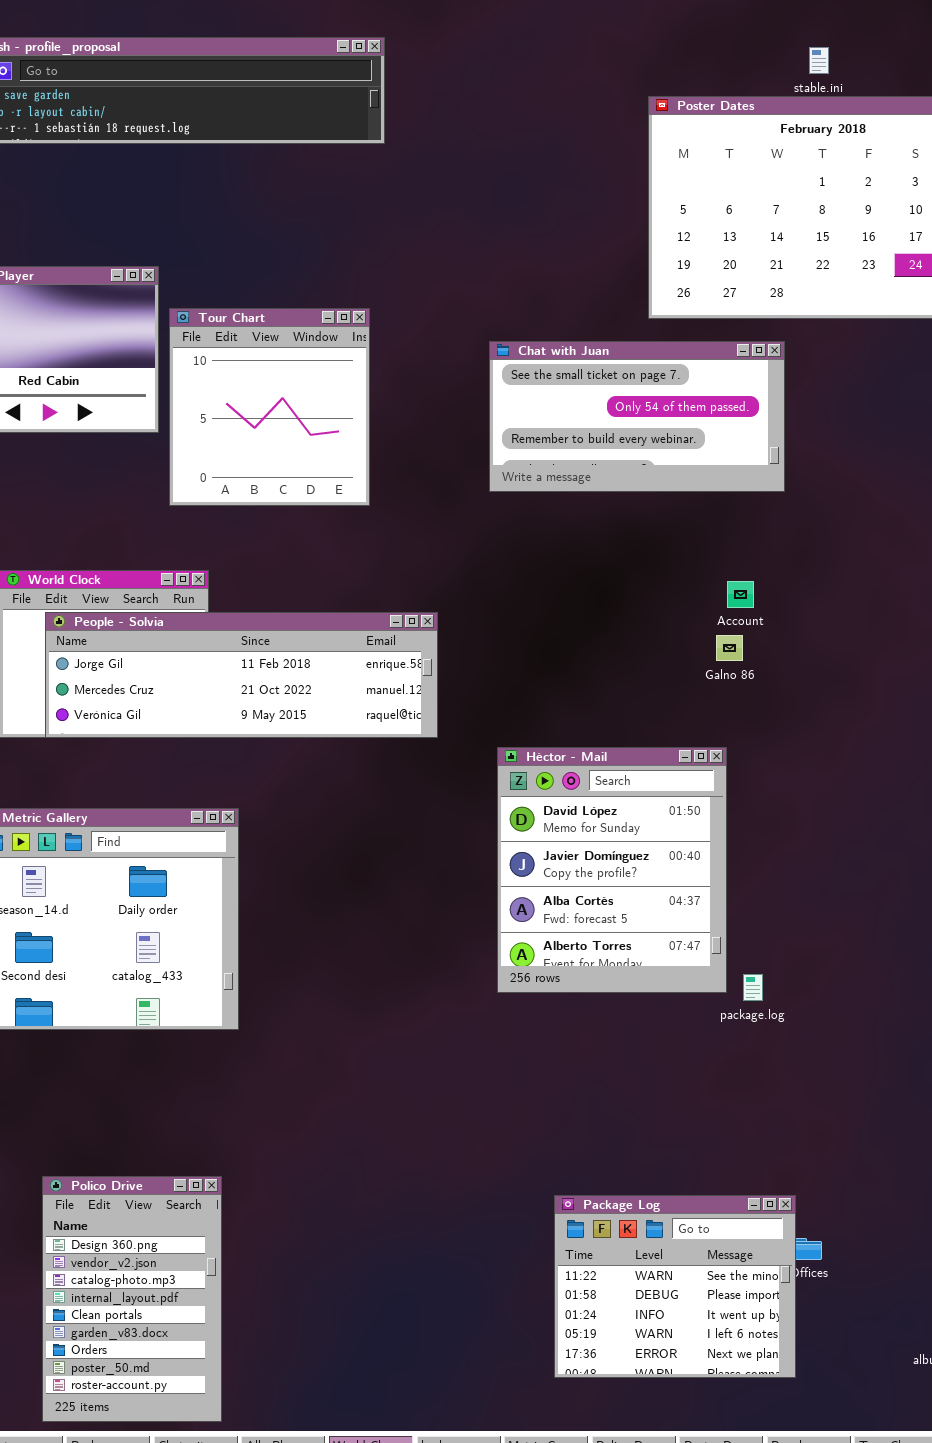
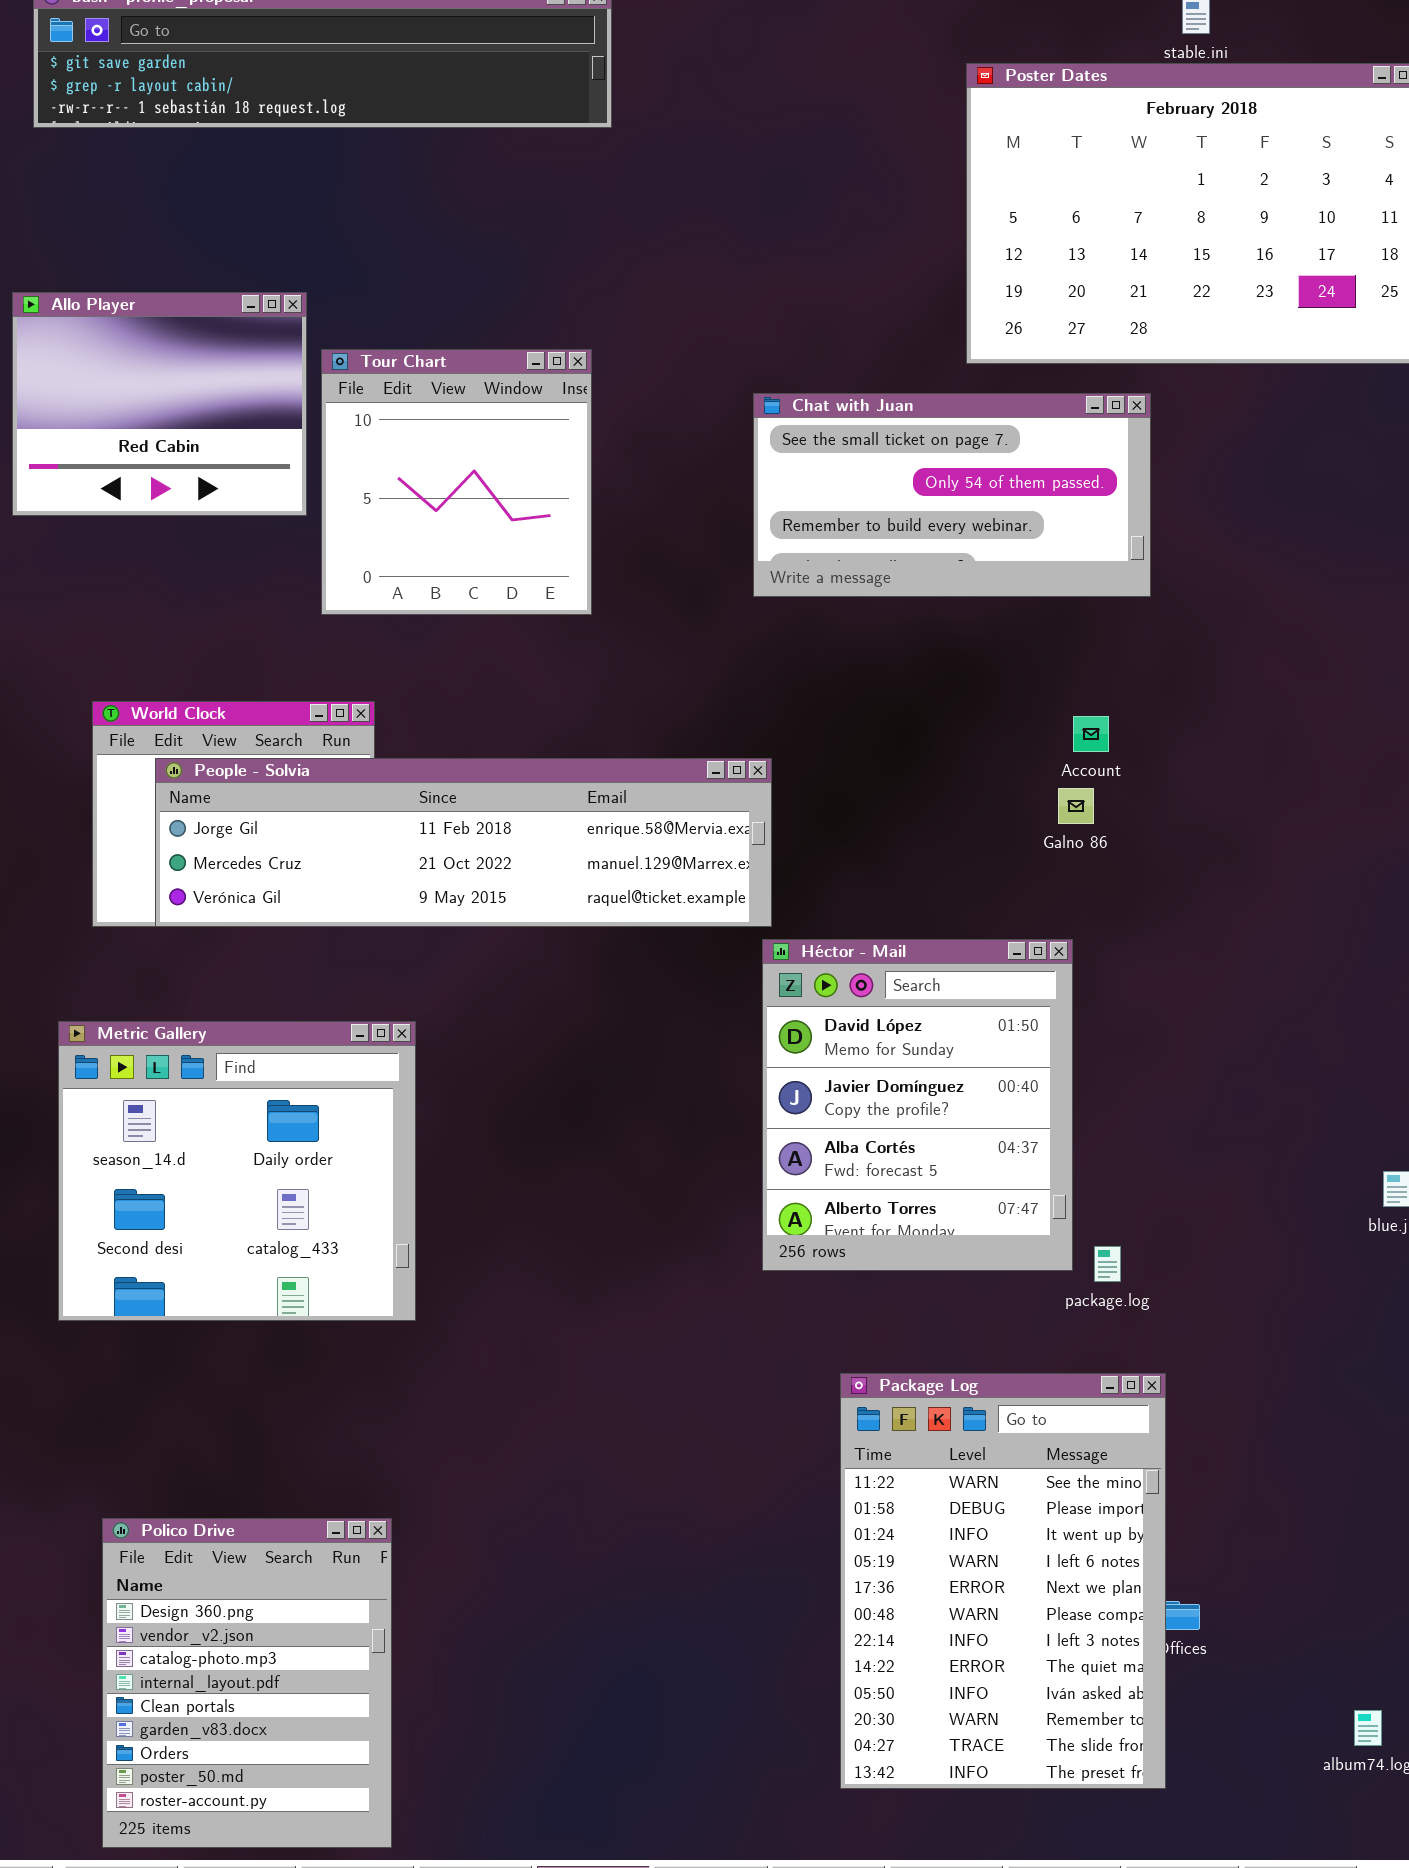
People - Solvia: [45,612,438,738] -> [155,758,772,927], resized
Polico Drive: [42,1176,222,1422] -> [102,1518,392,1848], resized
Package Log: [554,1195,796,1378] -> [840,1373,1166,1789], resized

